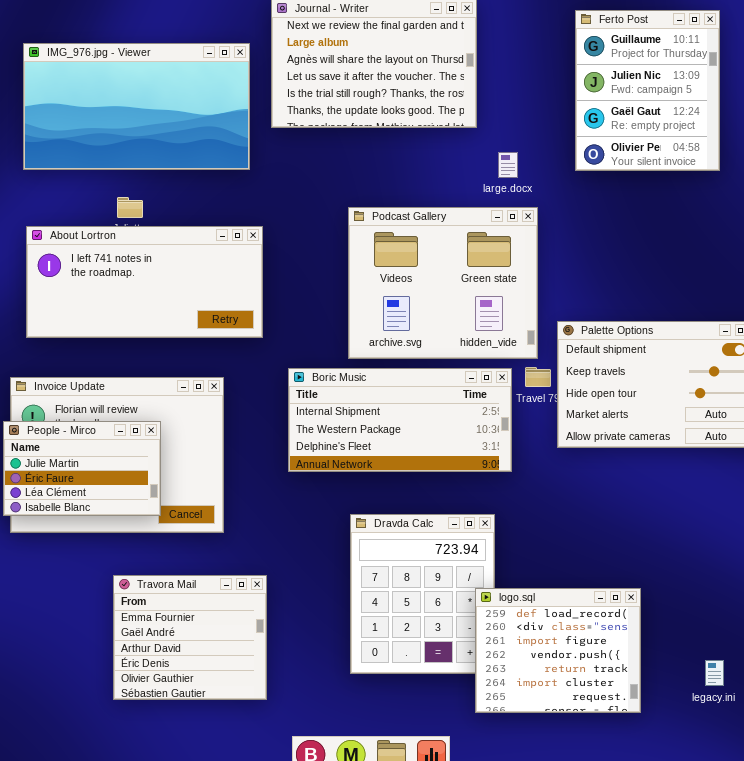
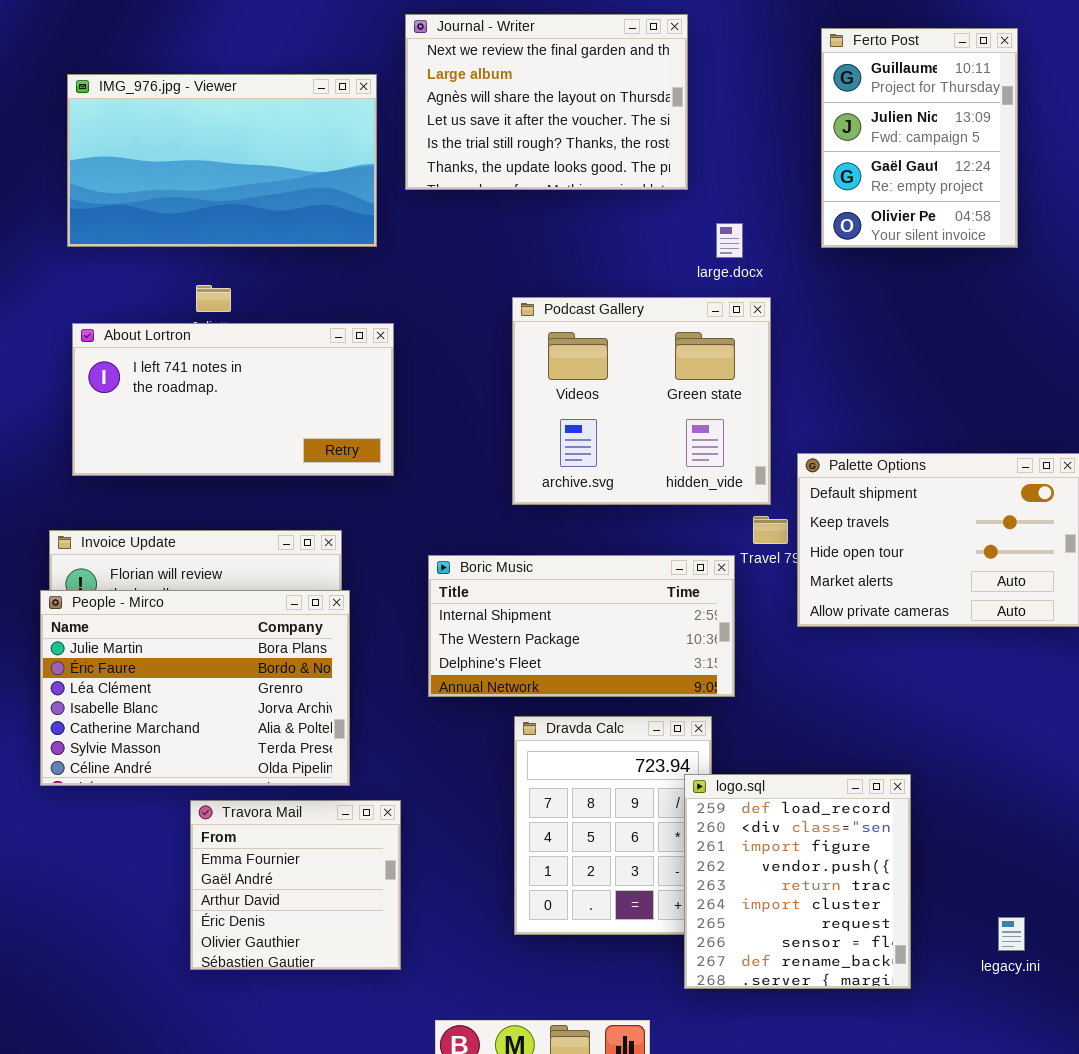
Boric Music: [288,368,512,472] -> [428,555,735,697], moved
People - Mirco: [3,421,161,516] -> [40,590,350,786], resized
logo.sql: [475,588,641,713] -> [684,774,911,989], resized

